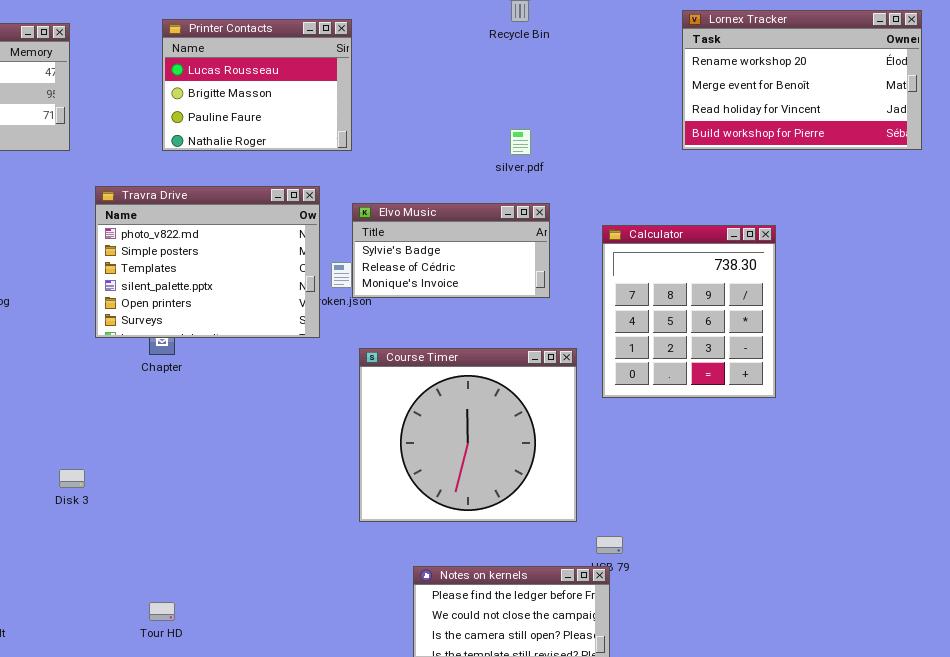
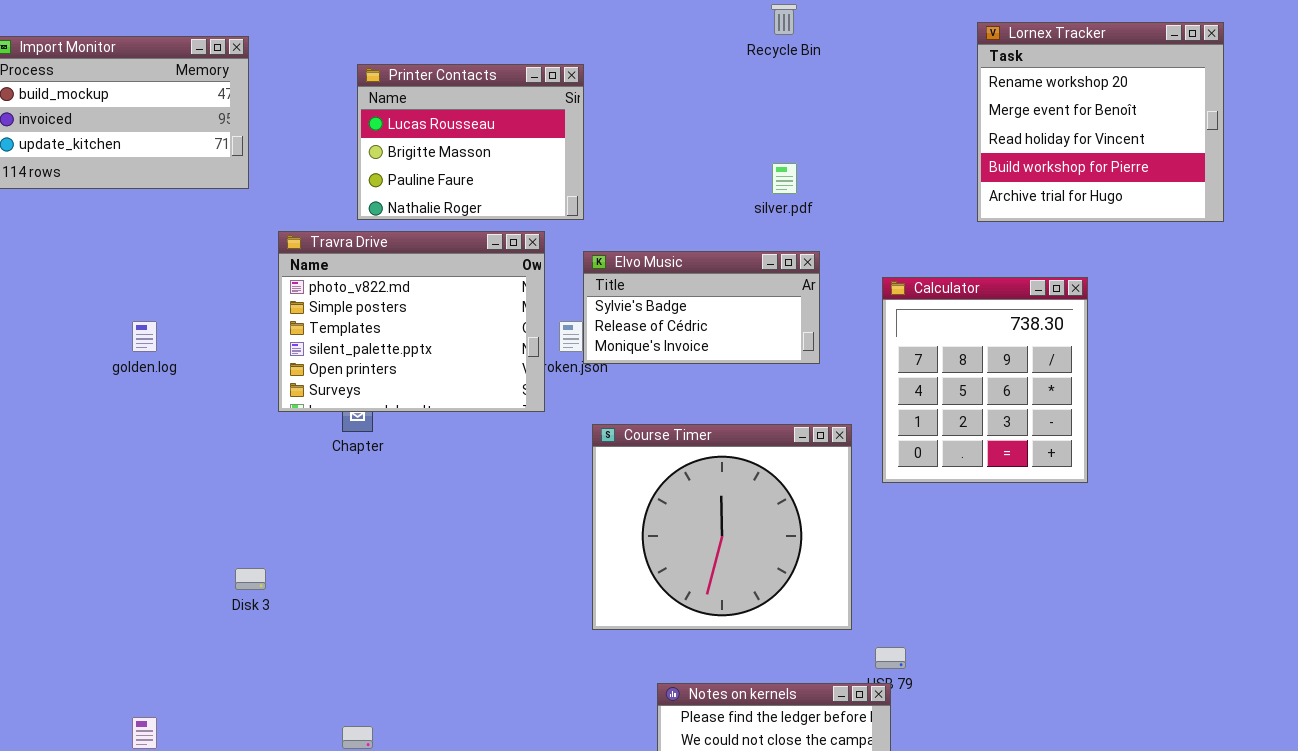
Lornex Tracker: [682,10,922,150] -> [977,22,1224,222], resized
Printer Contacts: [162,19,352,151] -> [357,64,584,220], moved

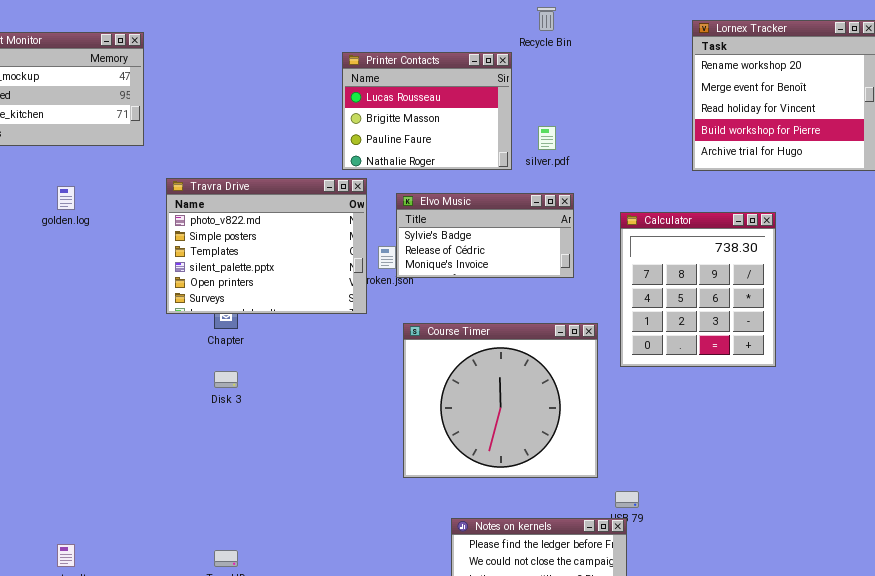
Printer Contacts: [357,64,584,220] -> [342,52,512,170], moved
golden.log: [132,321,157,352] -> [57,186,75,210], moved
Disk 3: [235,568,266,590] -> [214,371,238,388], moved

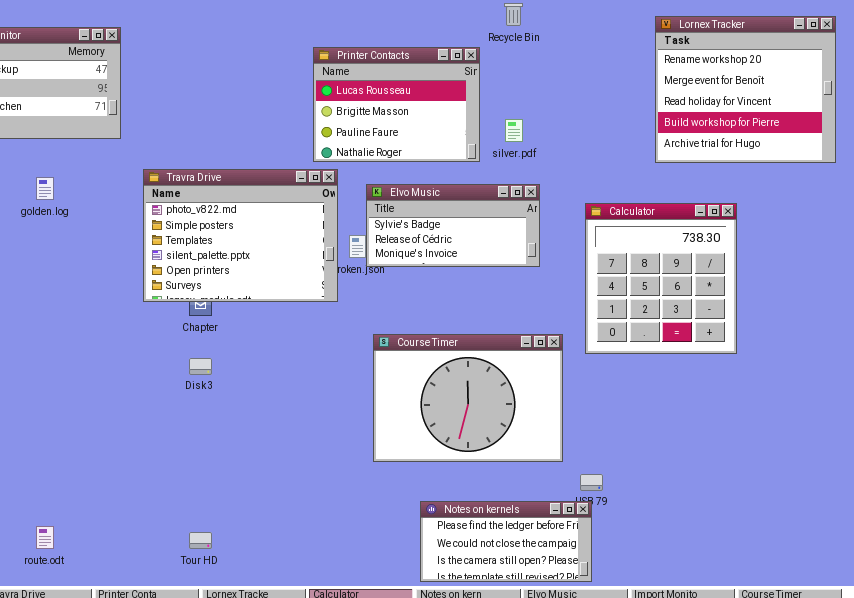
Course Timer: [403,323,598,478] -> [373,334,563,462], resized

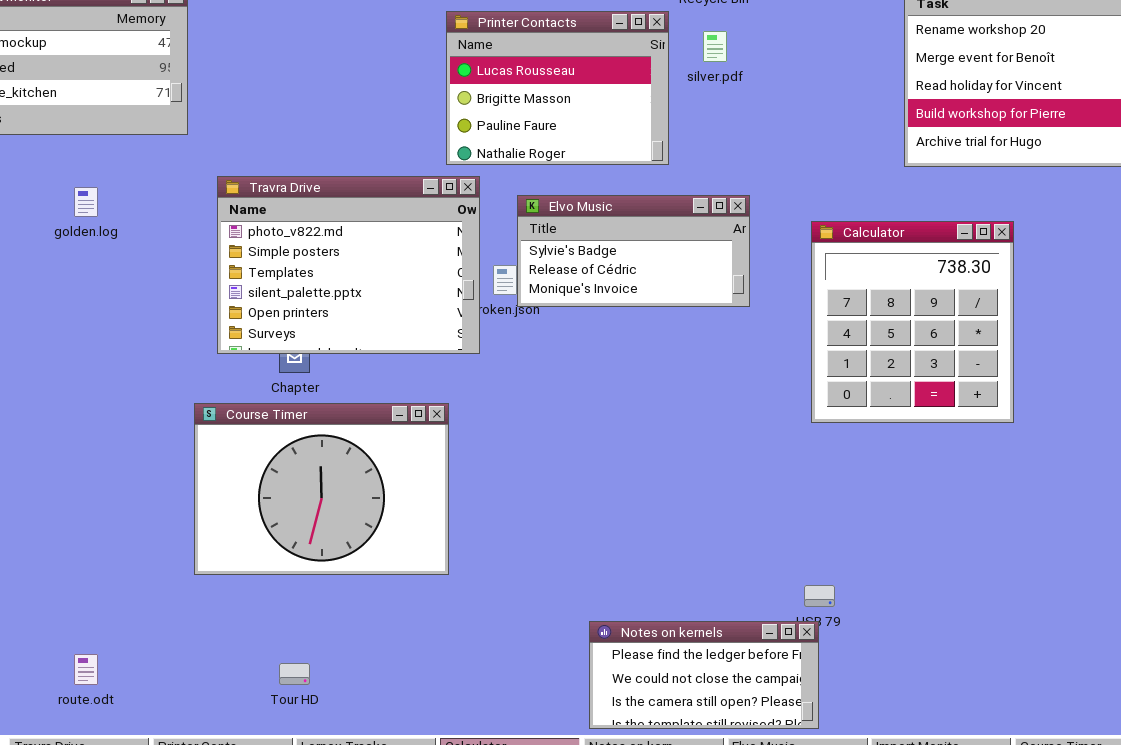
silver.pdf: [505,119,523,142] -> [703,31,727,62], moved
Course Timer: [373,334,563,462] -> [194,403,449,575], moved

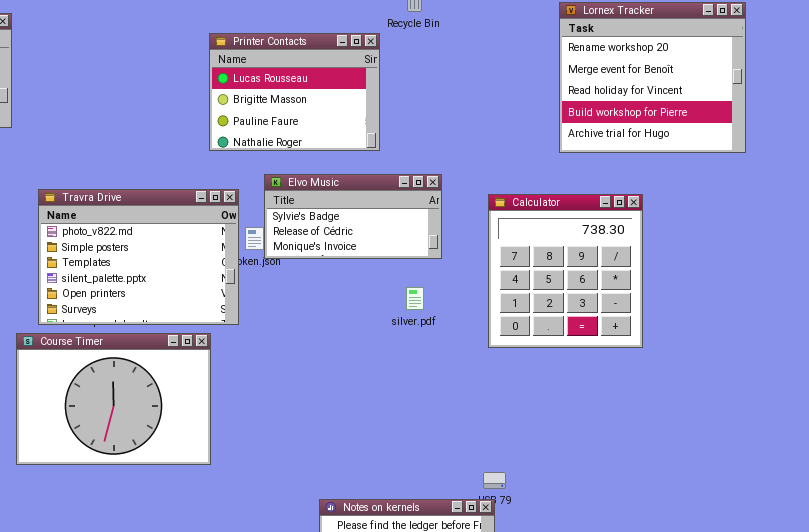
silver.pdf: [703,31,727,62] -> [406,287,424,310], moved
Travra Drive: [217,176,480,354] -> [38,189,239,325], moved

